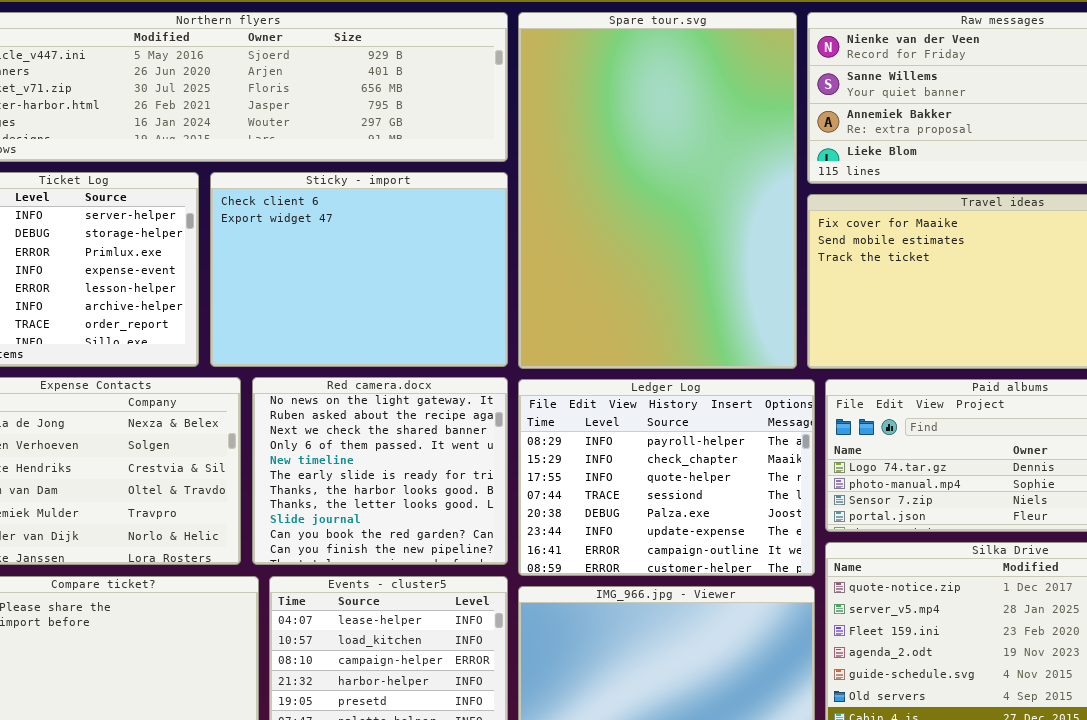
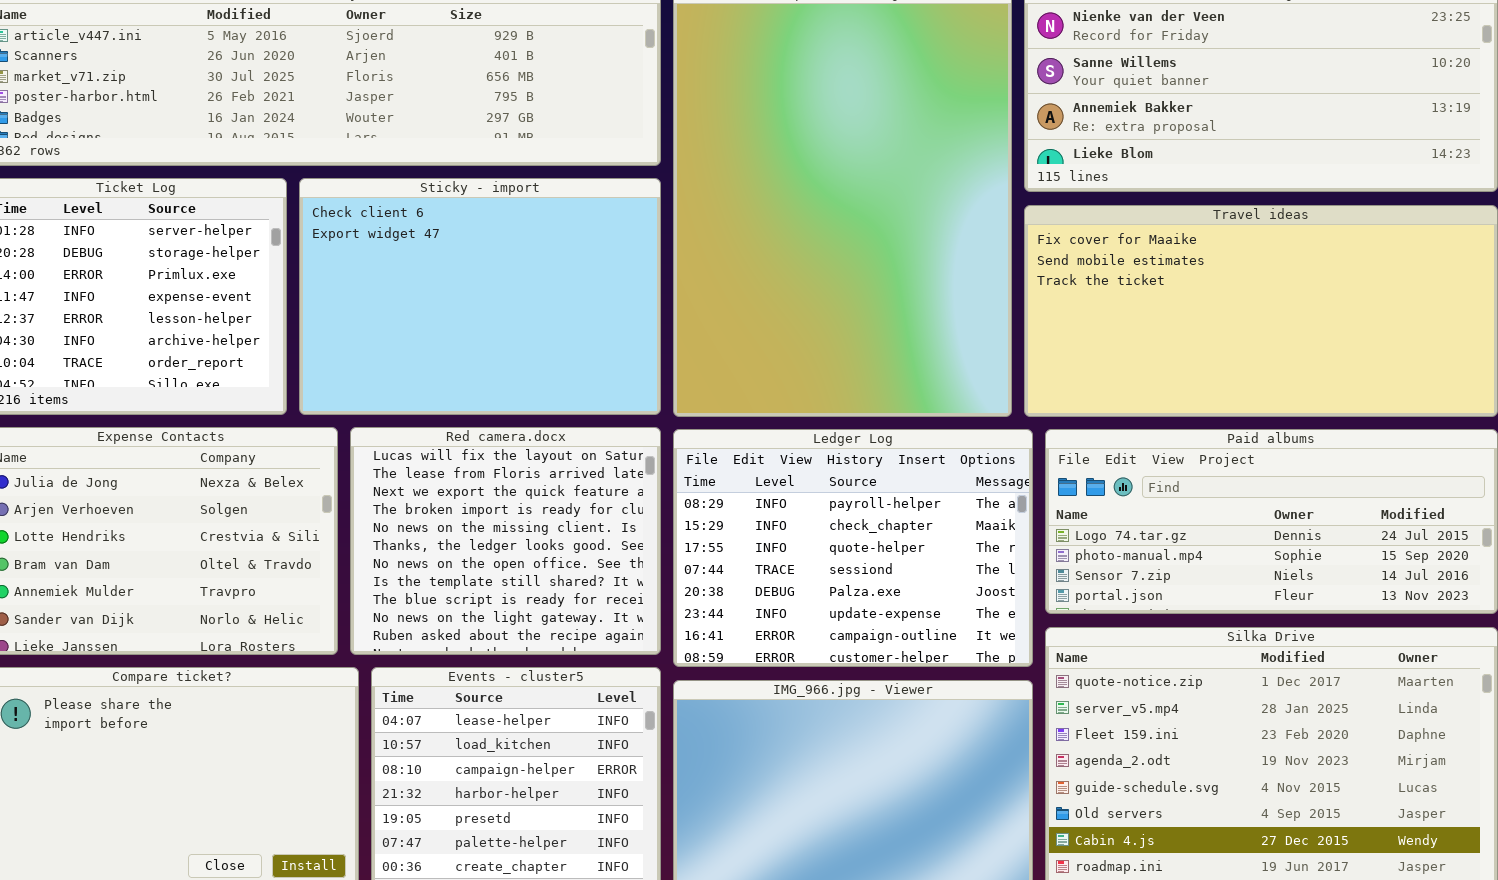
Red camera.docx: [252,377,508,565] -> [350,427,661,655], scrolled up 9 rows

